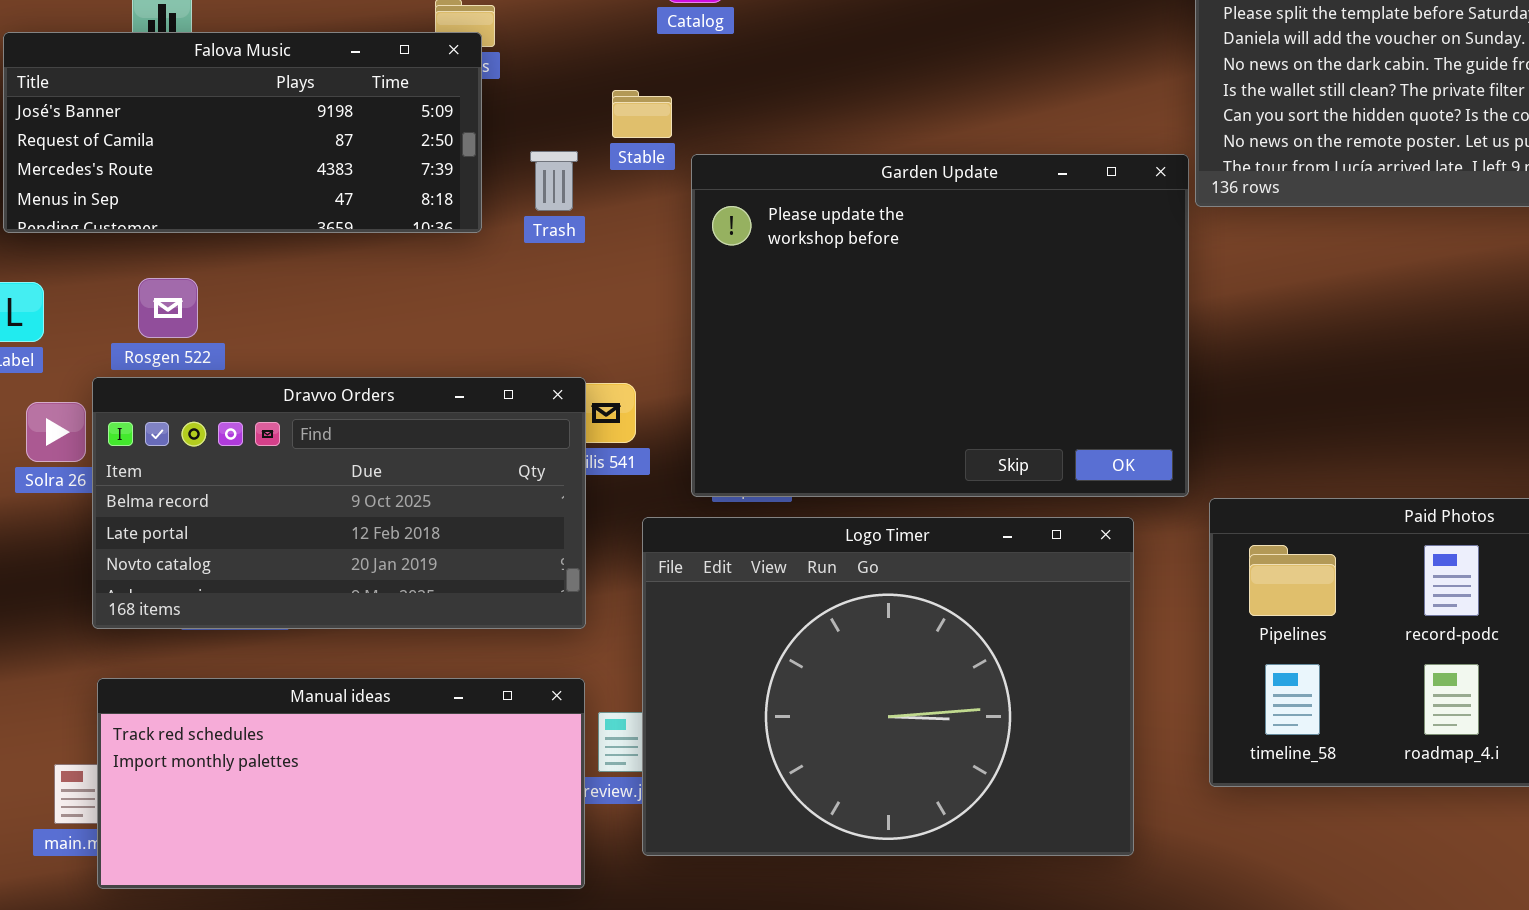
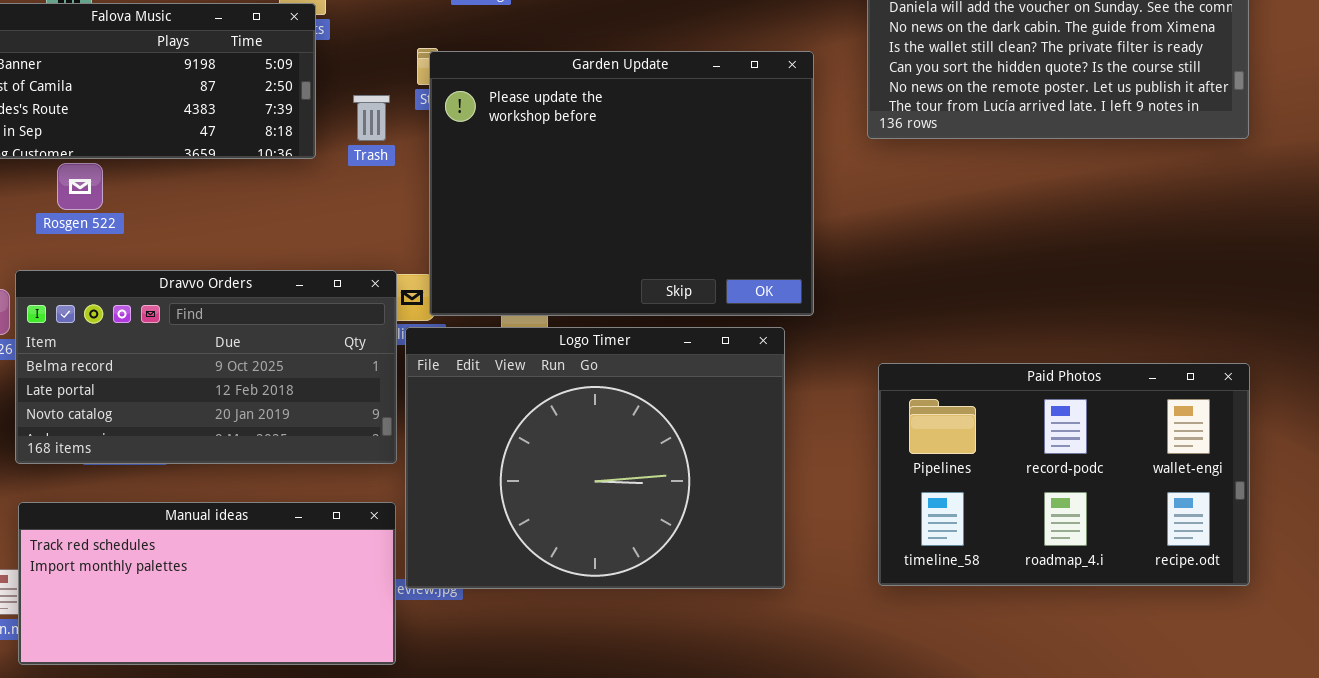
Garden Update: [691,154,1189,497] -> [429,51,814,316], moved
Rosgen 522: [138,278,198,338] -> [57,163,103,210], moved
Logo Timer: [642,517,1134,856] -> [405,327,785,589], moved

